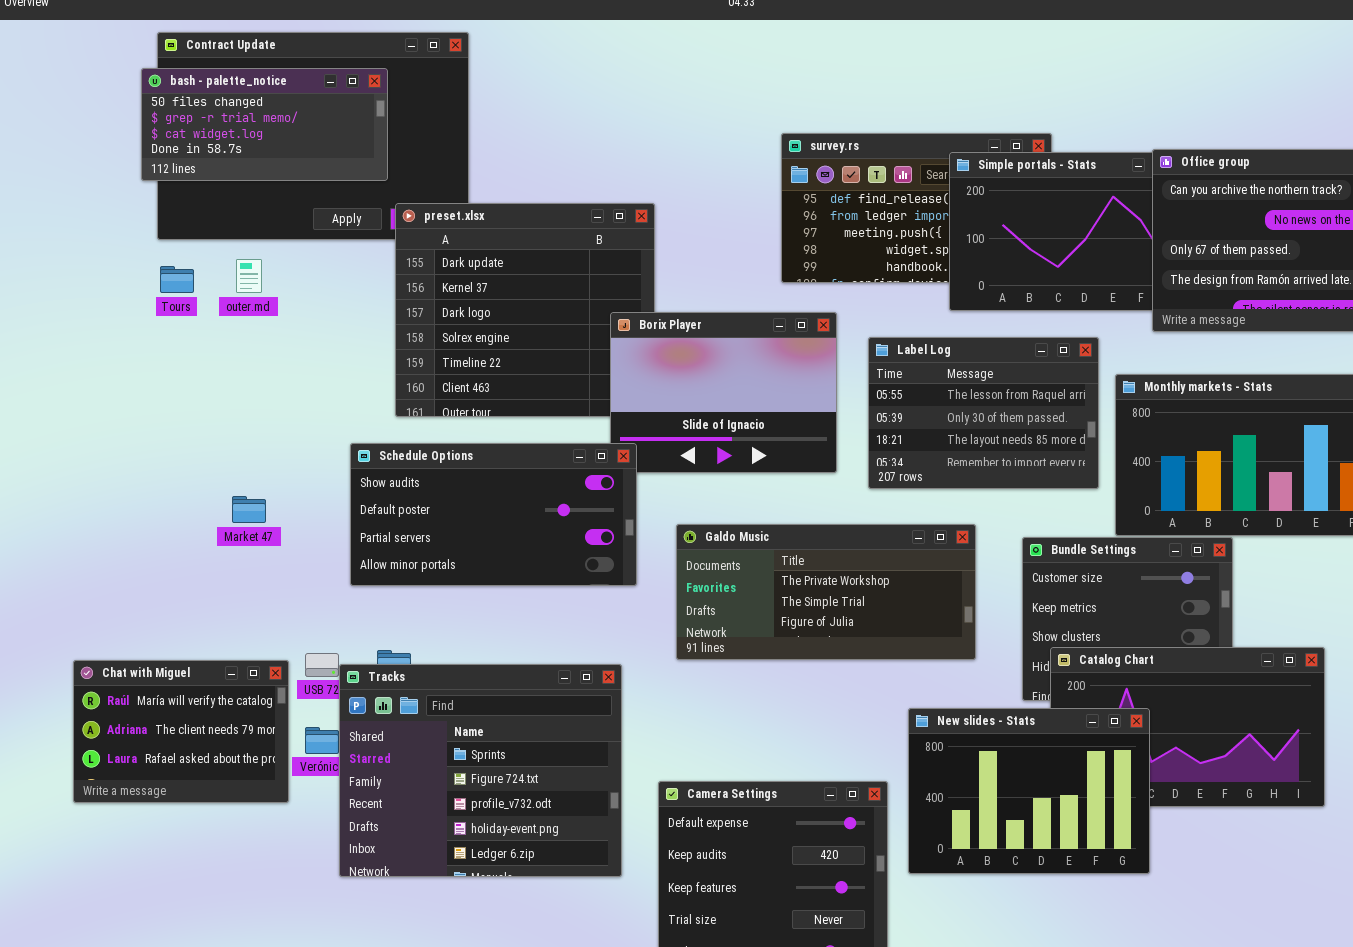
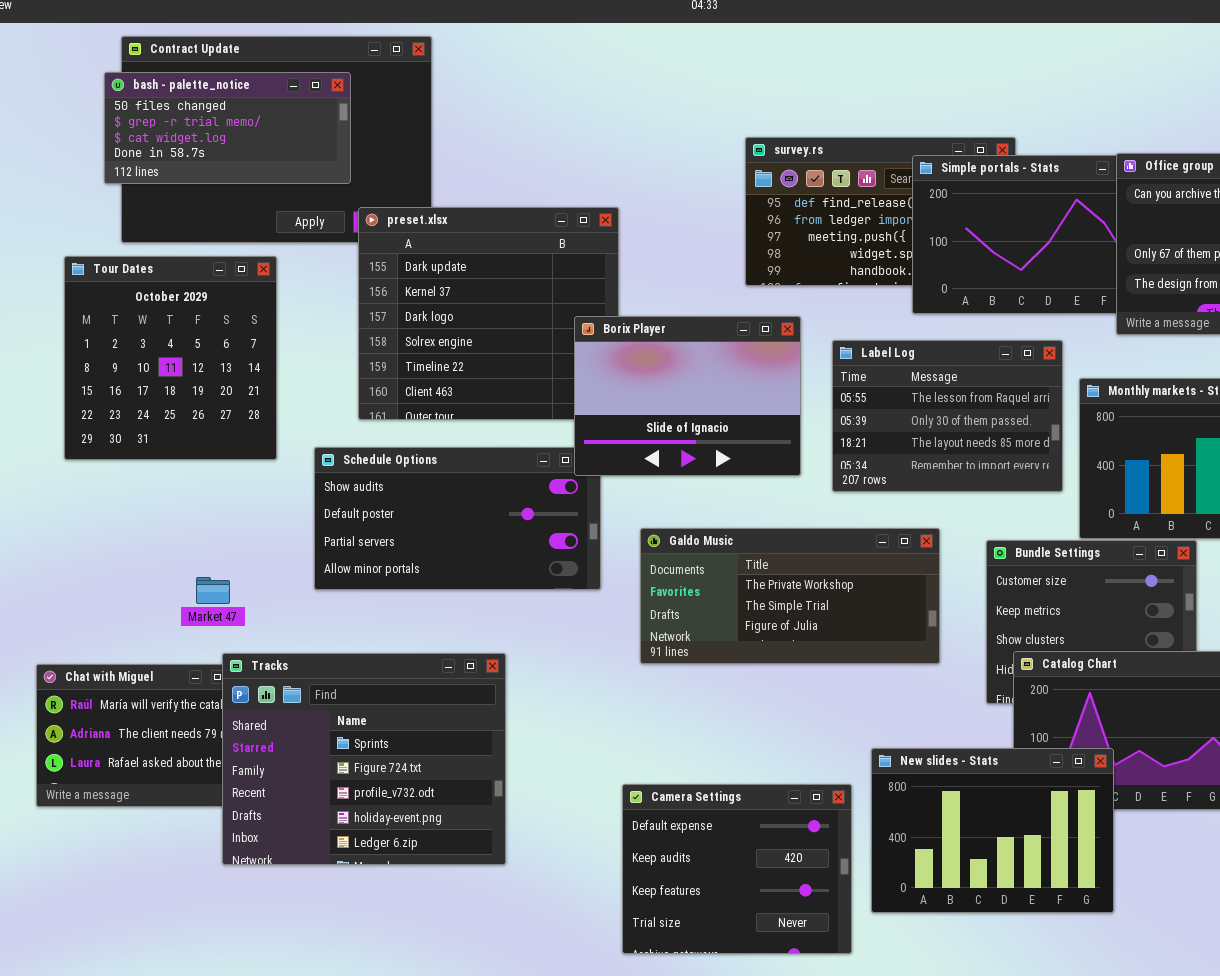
Tour Dates: none -> [64,256,277,460], opened
Borix Player: [610,312,837,473] -> [574,316,801,476], raised
Market 47: [232,496,266,523] -> [196,577,230,604], moved
Tracks: [339,664,622,877] -> [222,653,506,865], moved
New slides - Stats: [908,708,1150,874] -> [871,748,1114,913], moved

